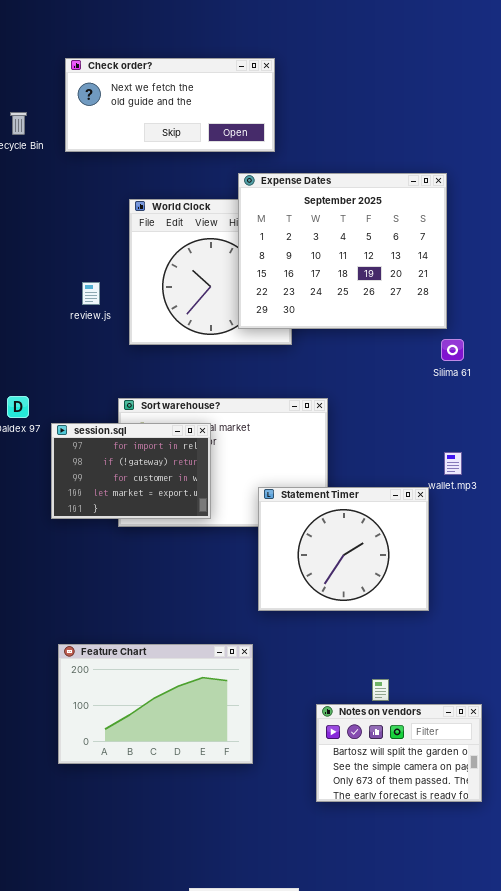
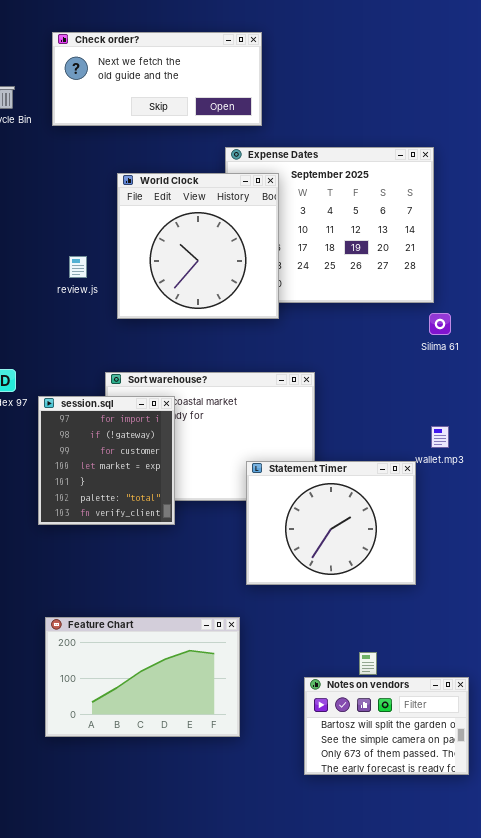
World Clock: [129,199,292,345] -> [117,173,279,319], raised
session.sql: [51,423,211,519] -> [38,396,175,525], resized

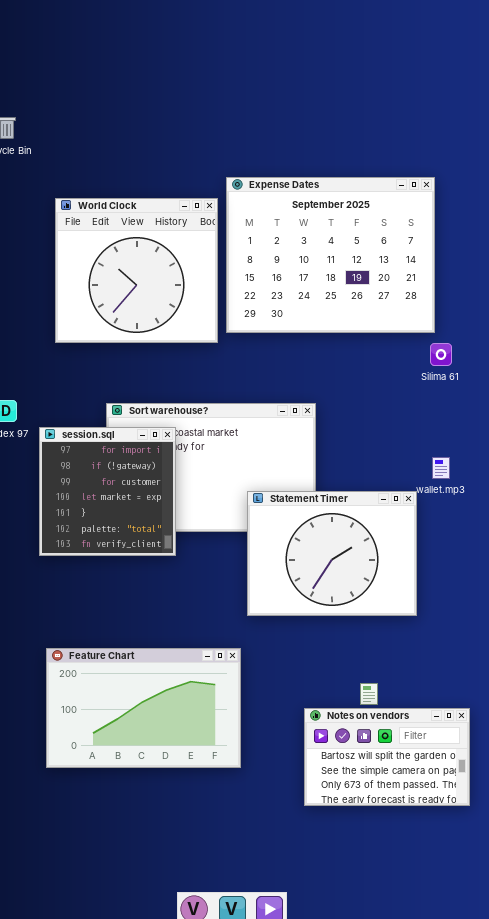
Check order?: [52,32,262,126] -> none, closed
World Clock: [117,173,279,319] -> [55,198,218,343], moved

